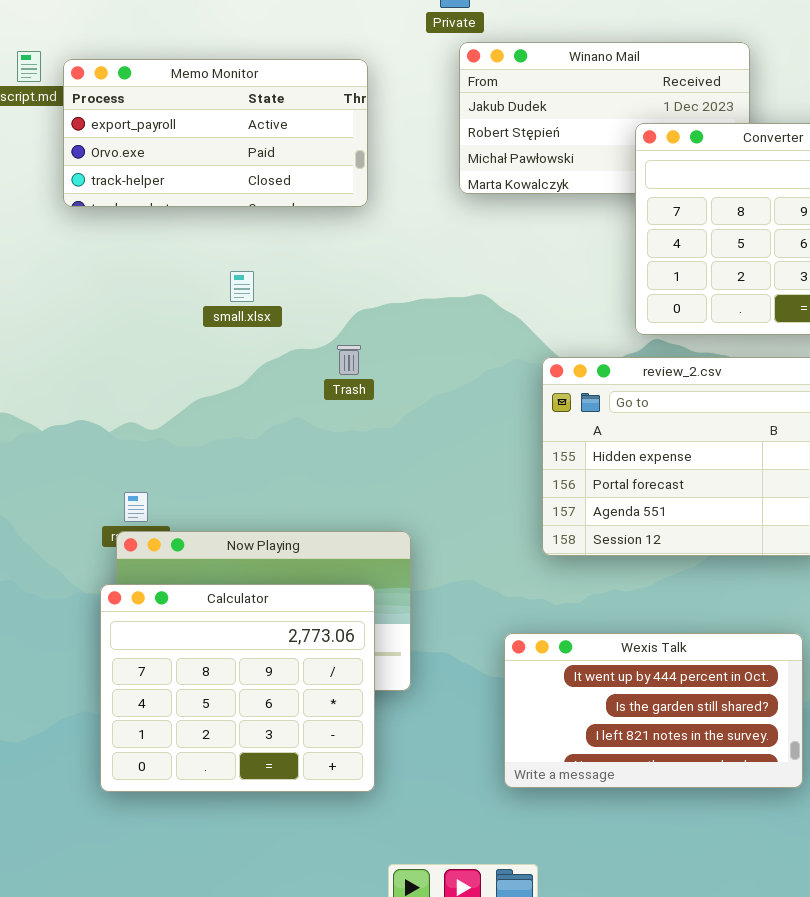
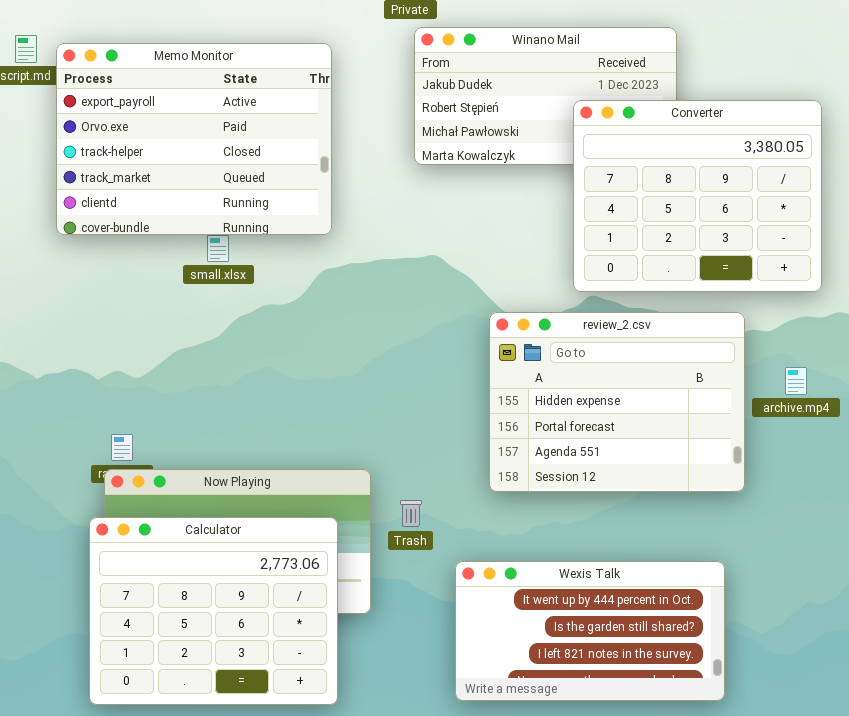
Memo Monitor: [63,59,368,207] -> [56,43,332,235], resized
Trash: [337,345,361,375] -> [400,500,422,527], moved

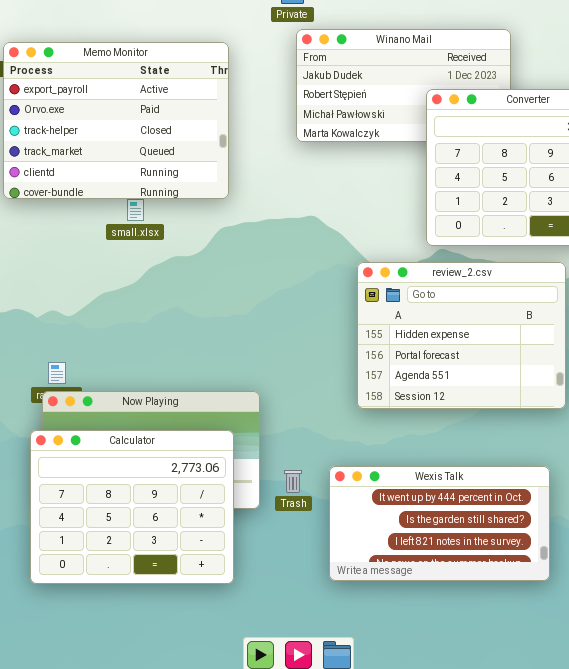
Trash: [400,500,422,527] -> [284,470,302,493], moved

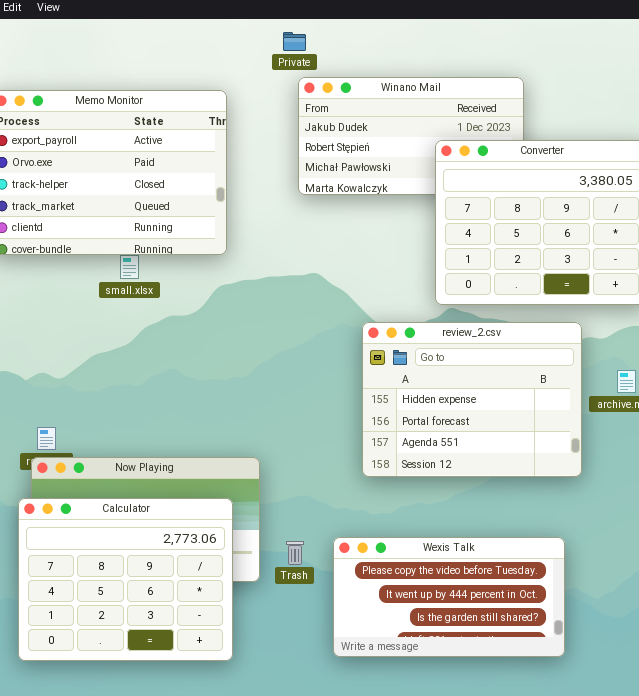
Wexis Talk: [329,466,550,581] -> [333,537,565,657], scrolled up 1 row

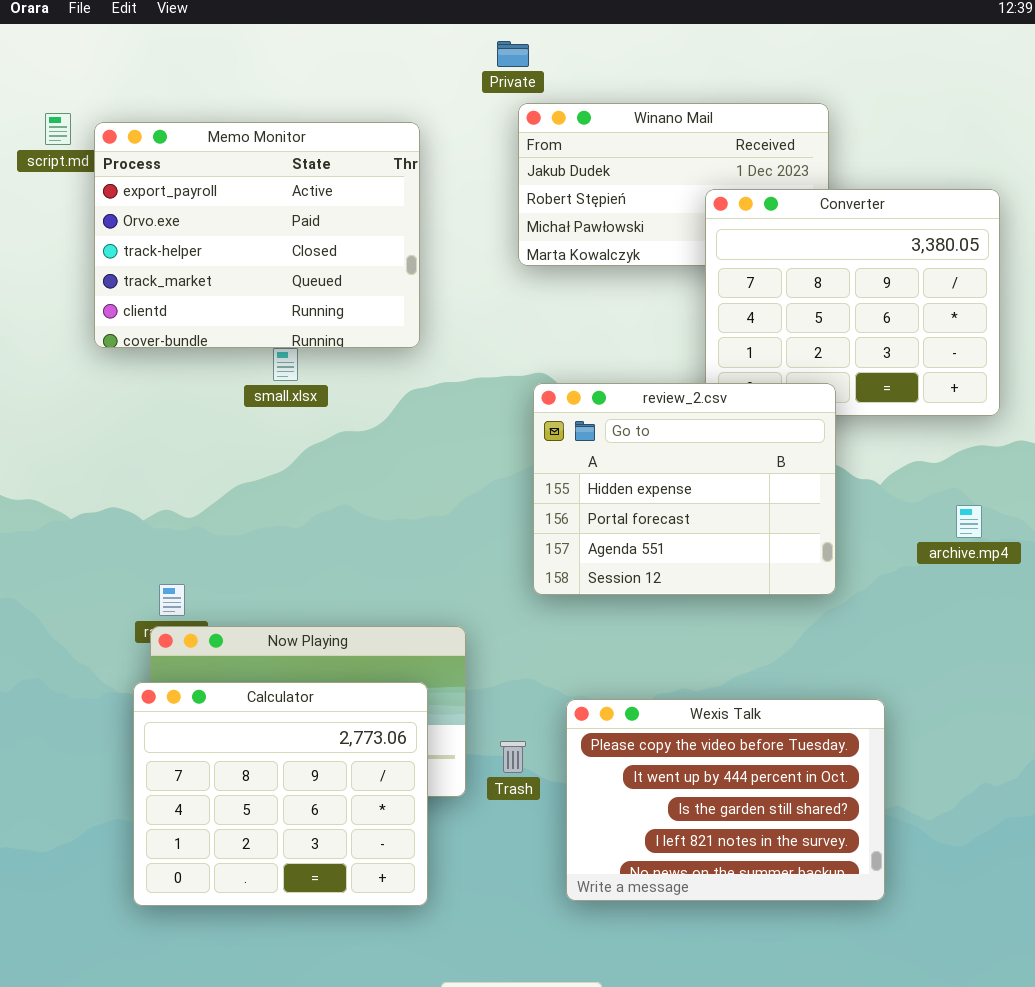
review_2.csv: [362,322,582,477] -> [533,383,836,595], moved
Wexis Talk: [333,537,565,657] -> [566,699,885,901], resized

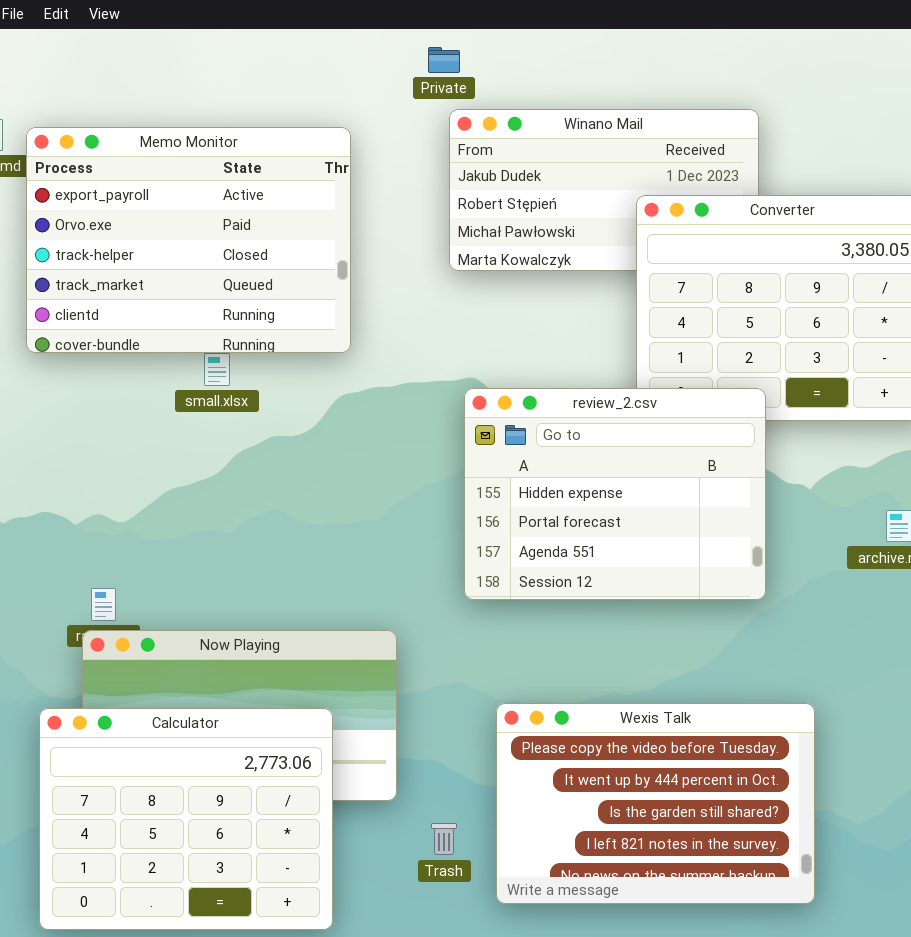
Calculator: [133,682,428,906] -> [39,708,333,930], moved
Trash: [500,741,526,773] -> [431,823,457,855], moved

